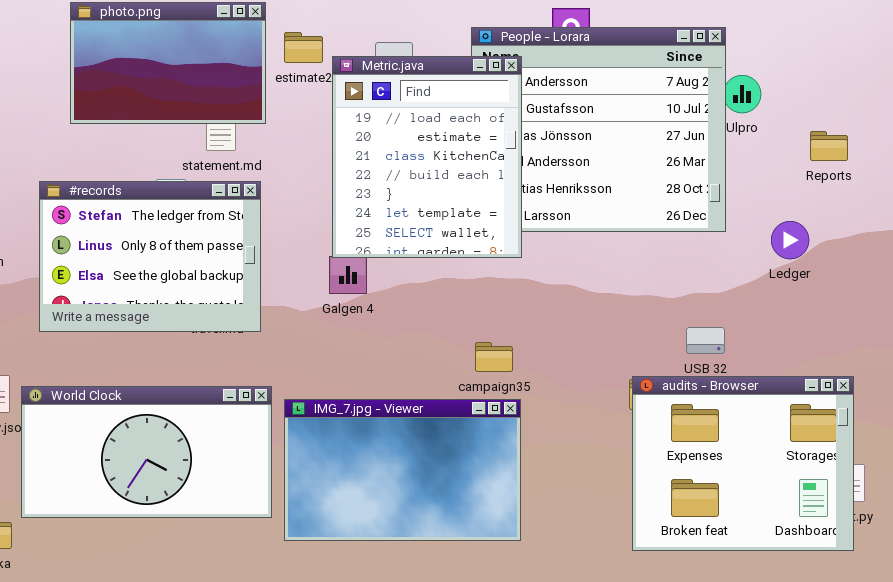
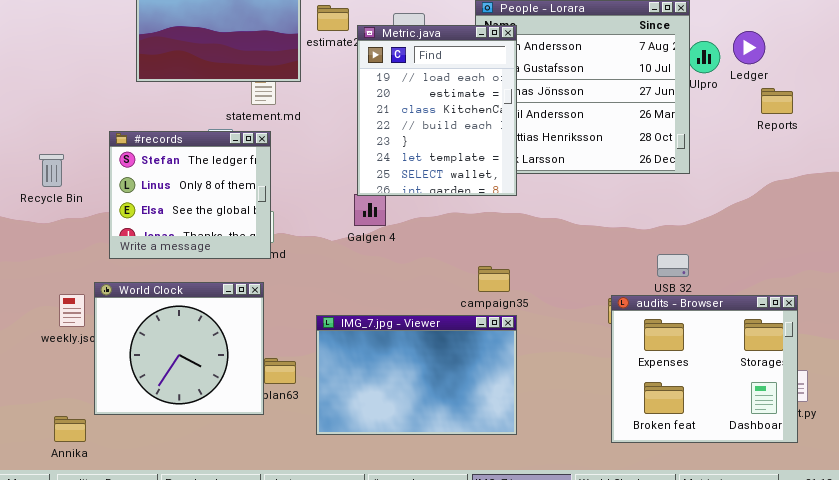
#records: [39,181,261,332] -> [109,131,271,259], resized
Ledger: [771,221,809,259] -> [733,31,765,64], moved
World Clock: [21,386,272,518] -> [94,282,264,415], resized

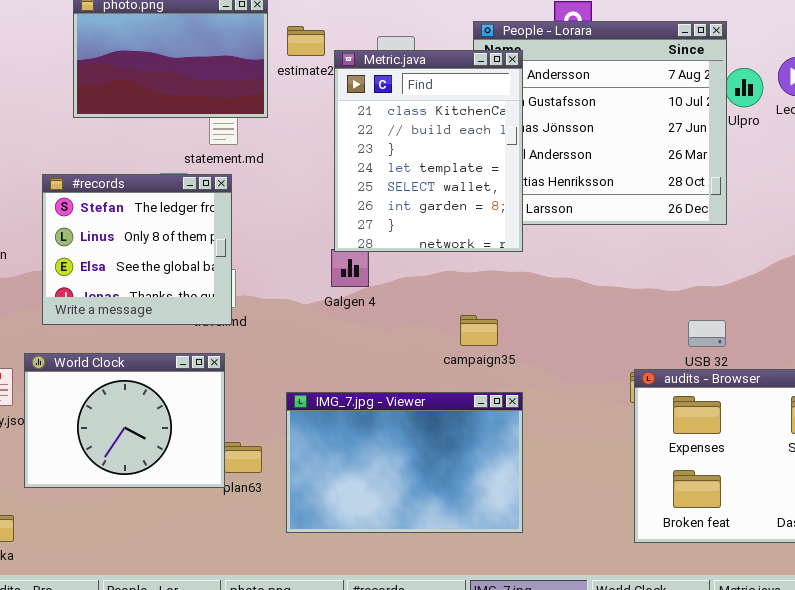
Metric.java: [357,25,517,196] -> [334,50,523,252], scrolled down 2 rows
campaign35: [478,266,510,292] -> [460,315,498,346], moved
World Clock: [94,282,264,415] -> [24,353,225,488], resized

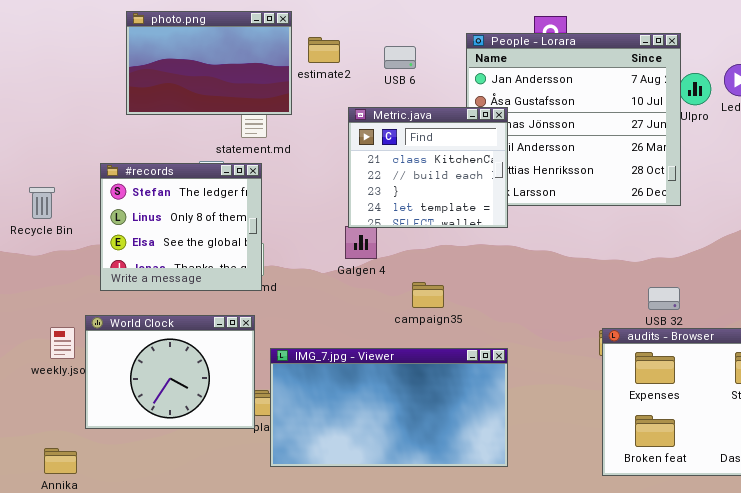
Metric.java: [334,50,523,252] -> [348,107,508,228], resized
campaign35: [460,315,498,346] -> [412,282,444,308], moved
IMG_7.jpg - Viewer: [286,392,523,533] -> [270,348,508,467], resized

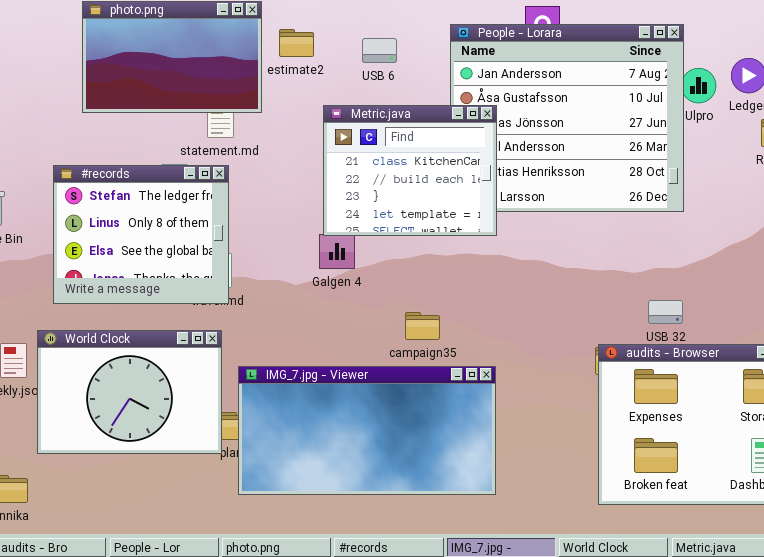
campaign35: [412,282,444,308] -> [405,312,440,340], moved

